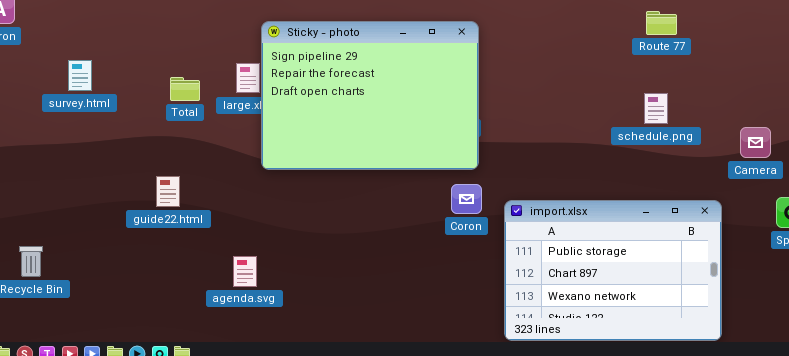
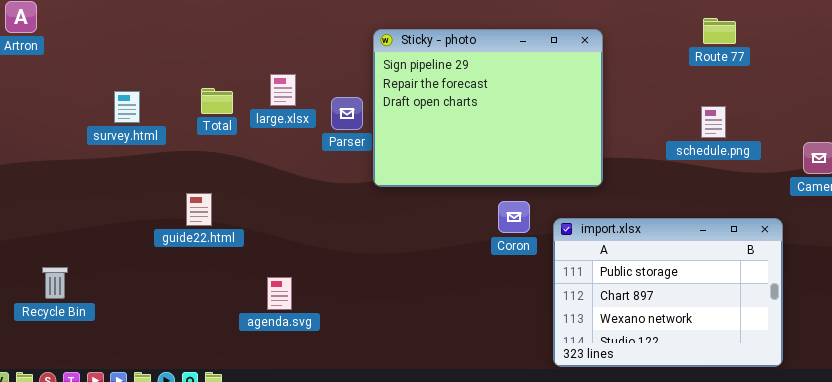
Sticky - photo: [261,21,479,170] -> [373,29,603,187], moved
survey.html: [68,60,92,91] -> [114,91,140,123], moved

